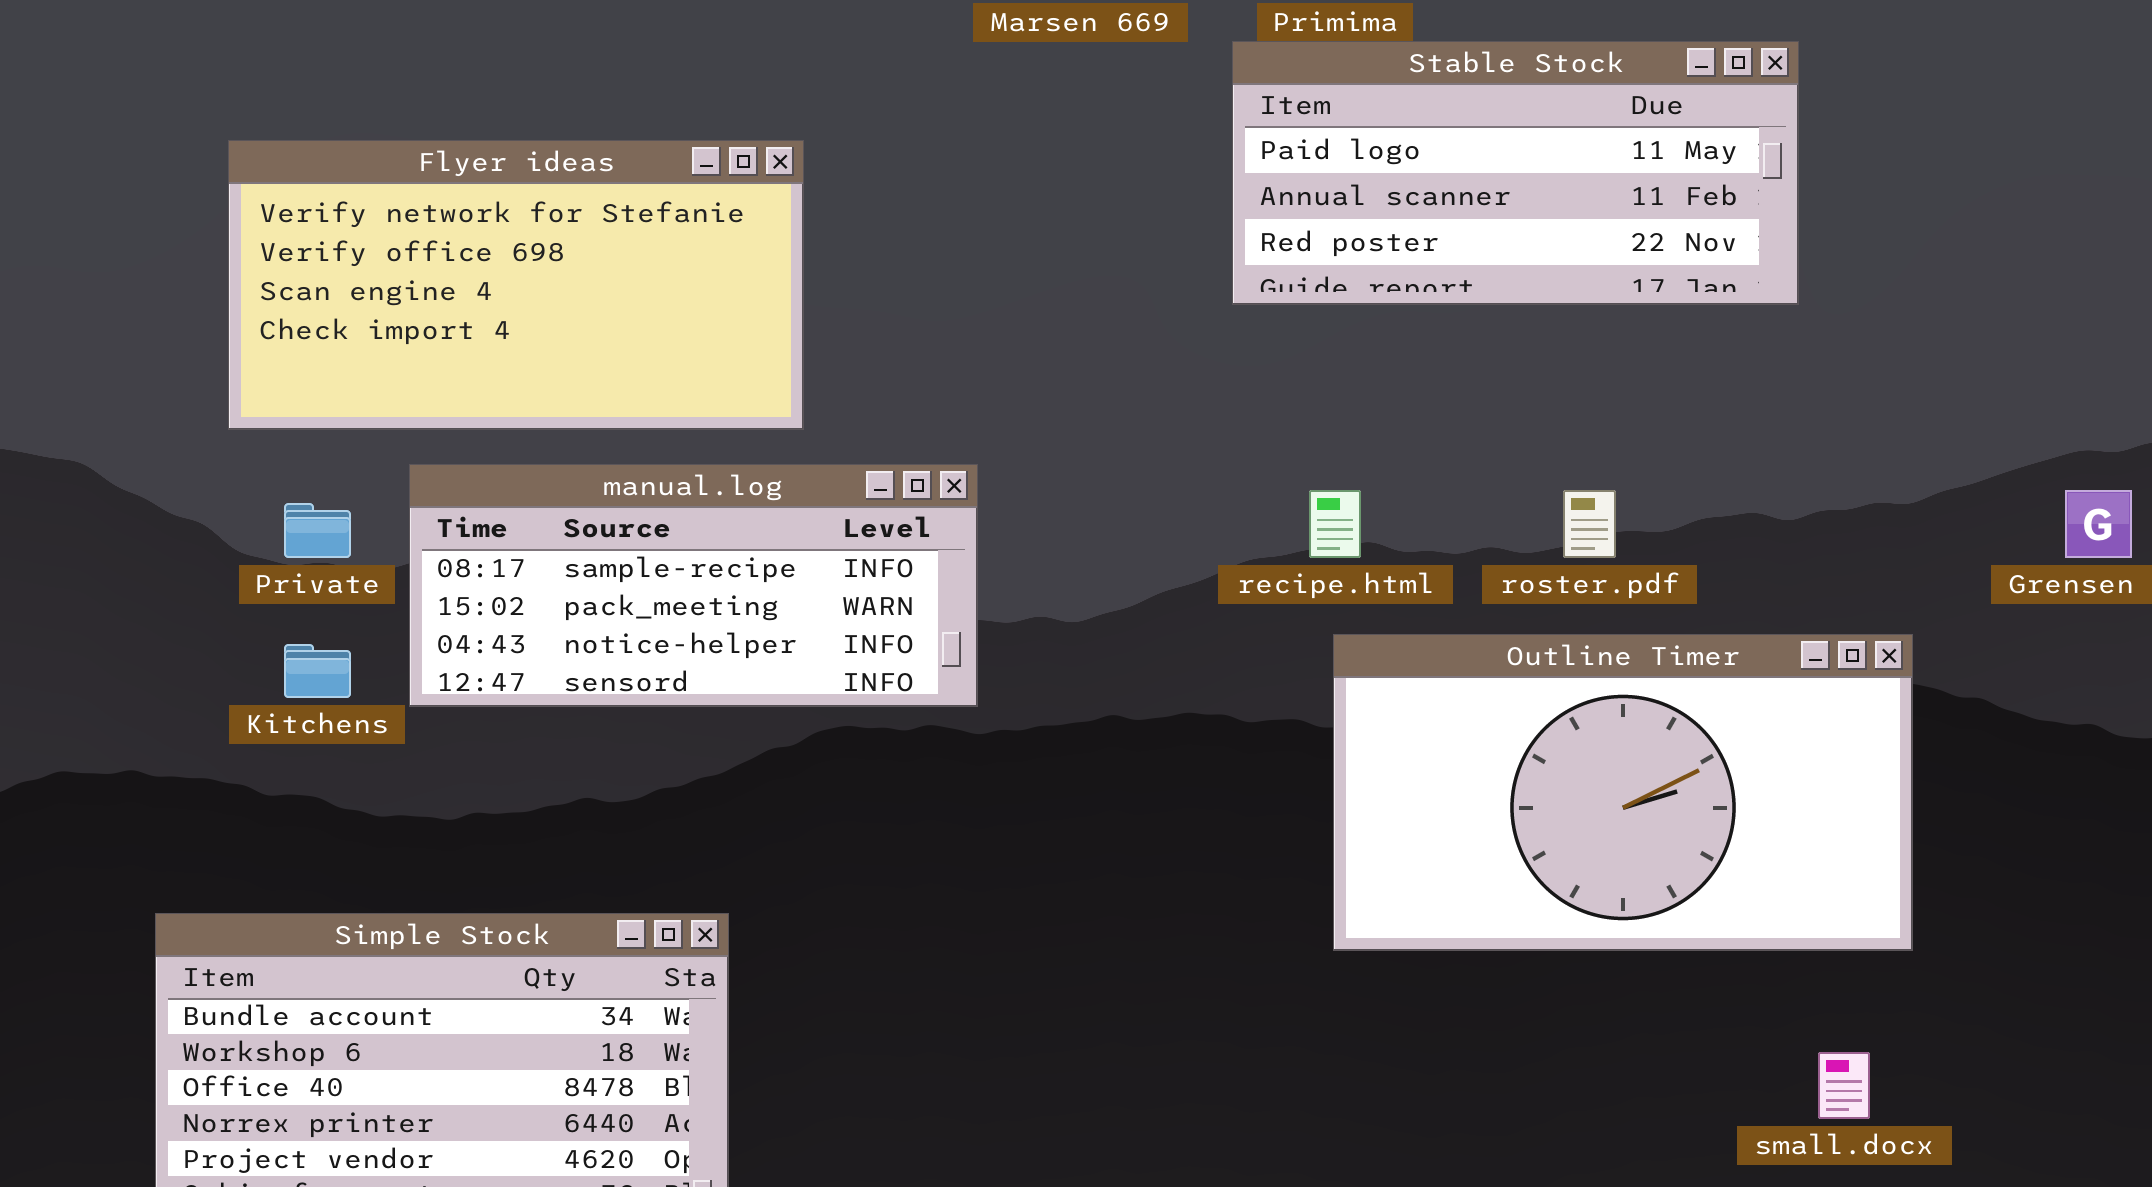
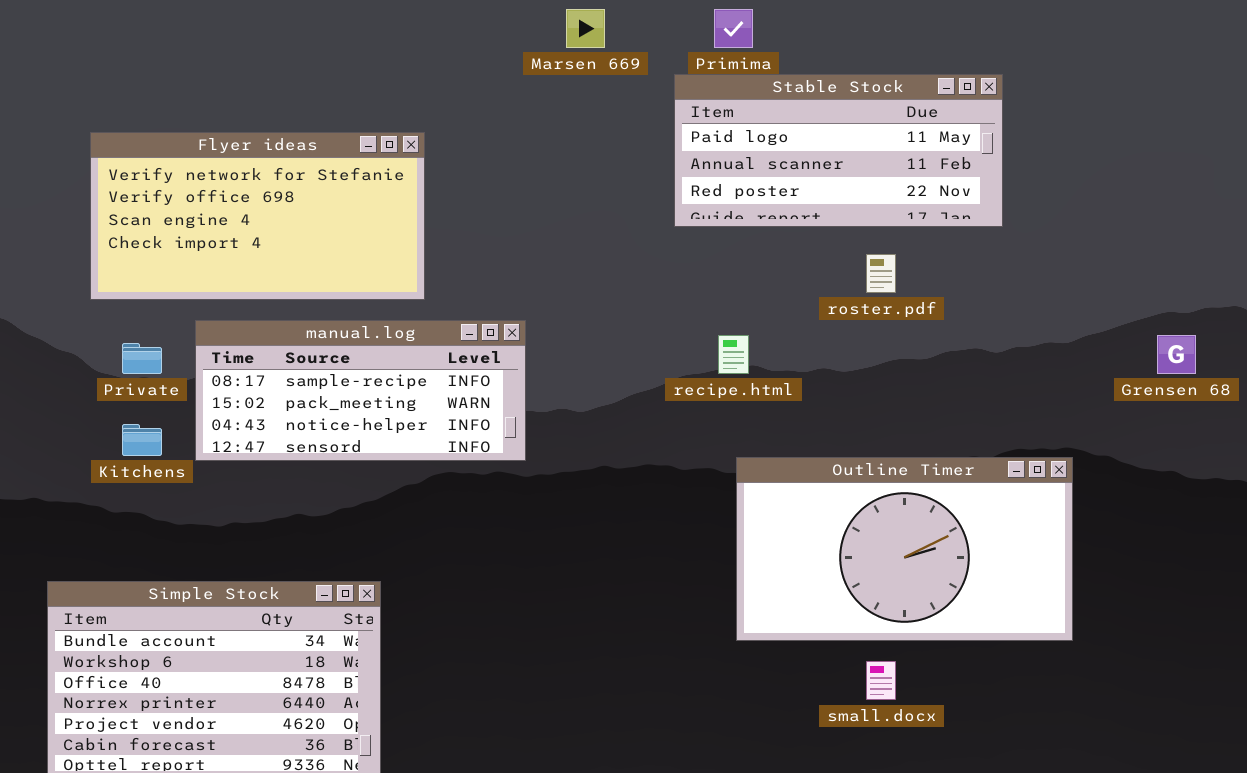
roster.pdf: [1563,490,1616,558] -> [866,254,896,293], moved
Outline Timer: [1333,634,1913,951] -> [736,457,1073,641], moved
small.docx: [1818,1052,1870,1119] -> [866,661,896,700], moved

